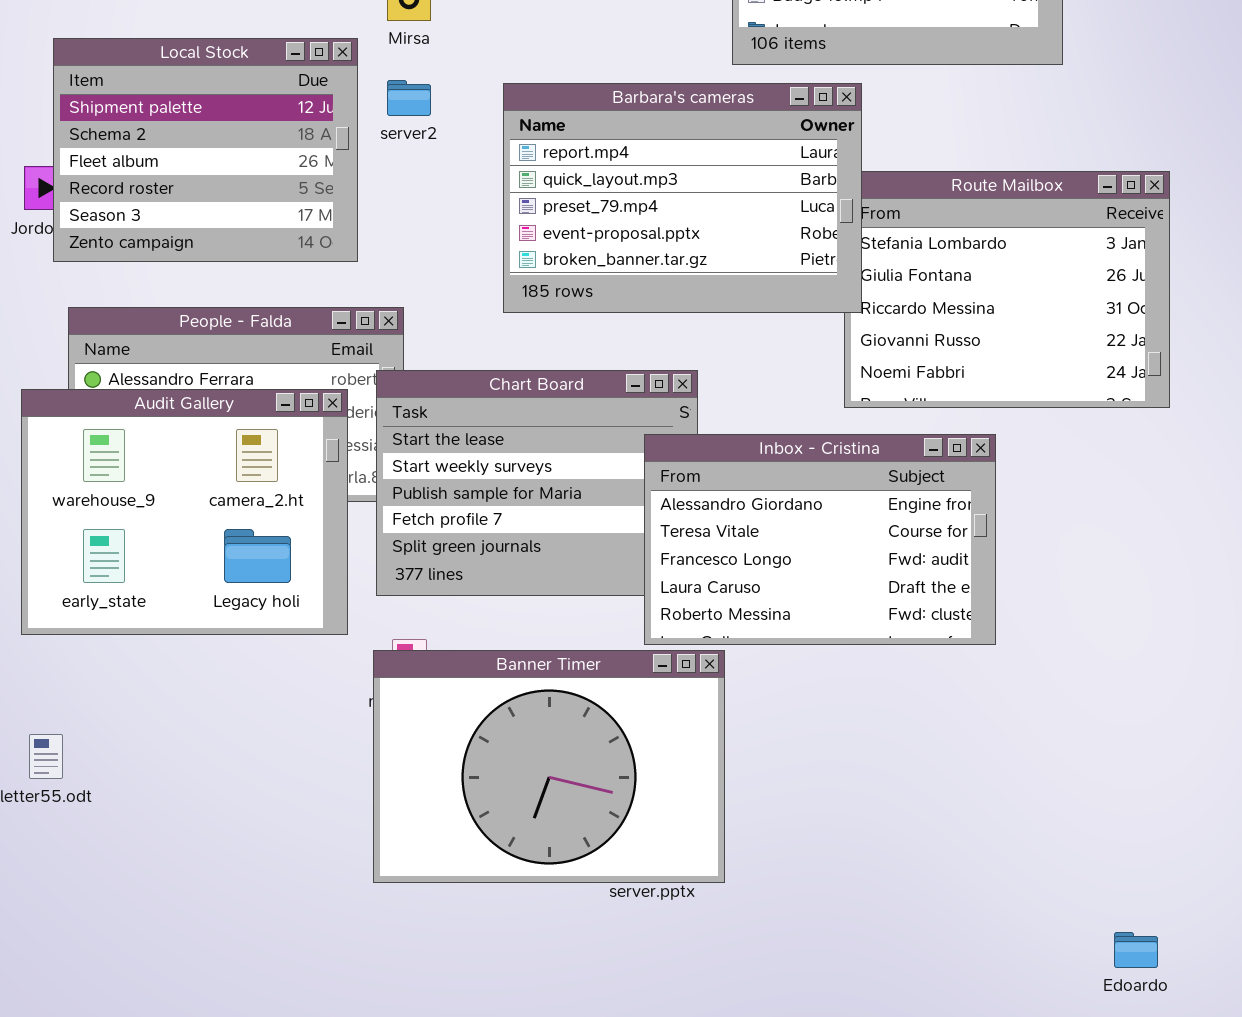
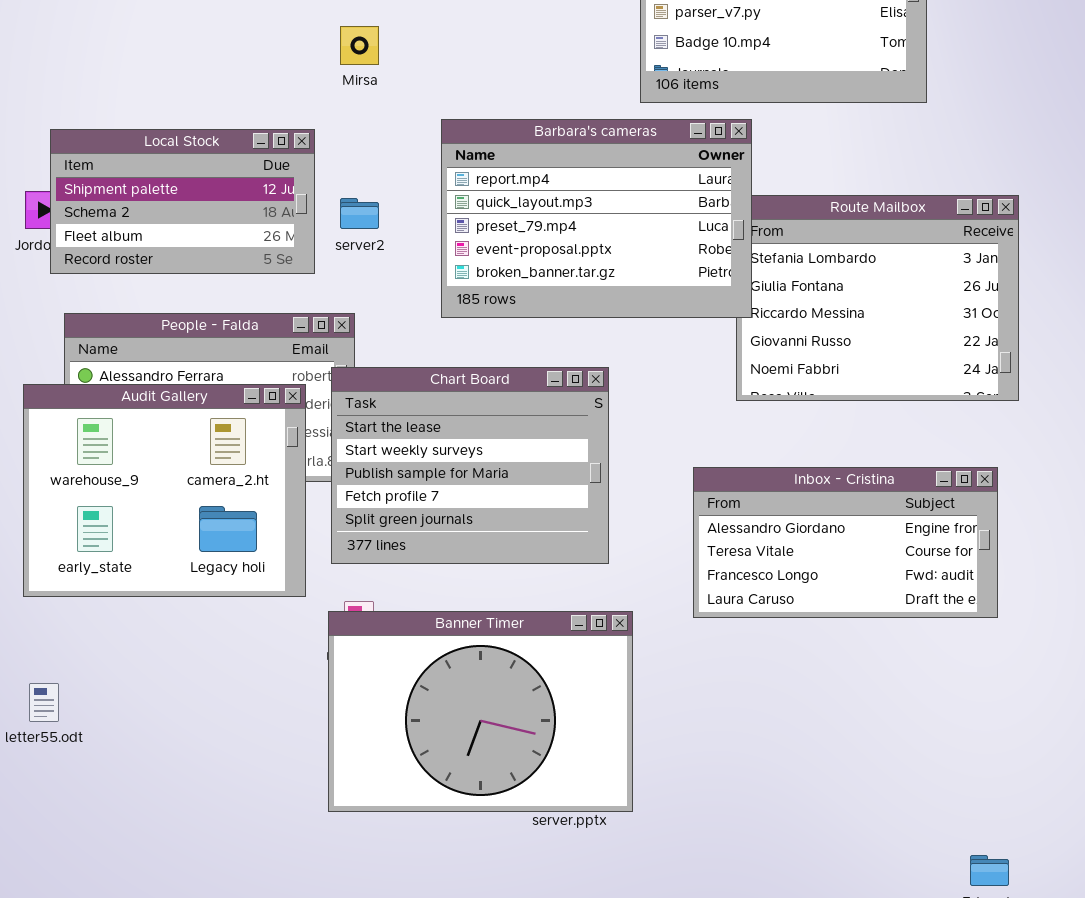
Local Stock: [53,38,358,262] -> [50,129,315,274], resized
server2: [387,80,431,116] -> [340,198,379,229], moved
Inbox - Cristina: [644,434,996,645] -> [693,467,998,618], moved, resized

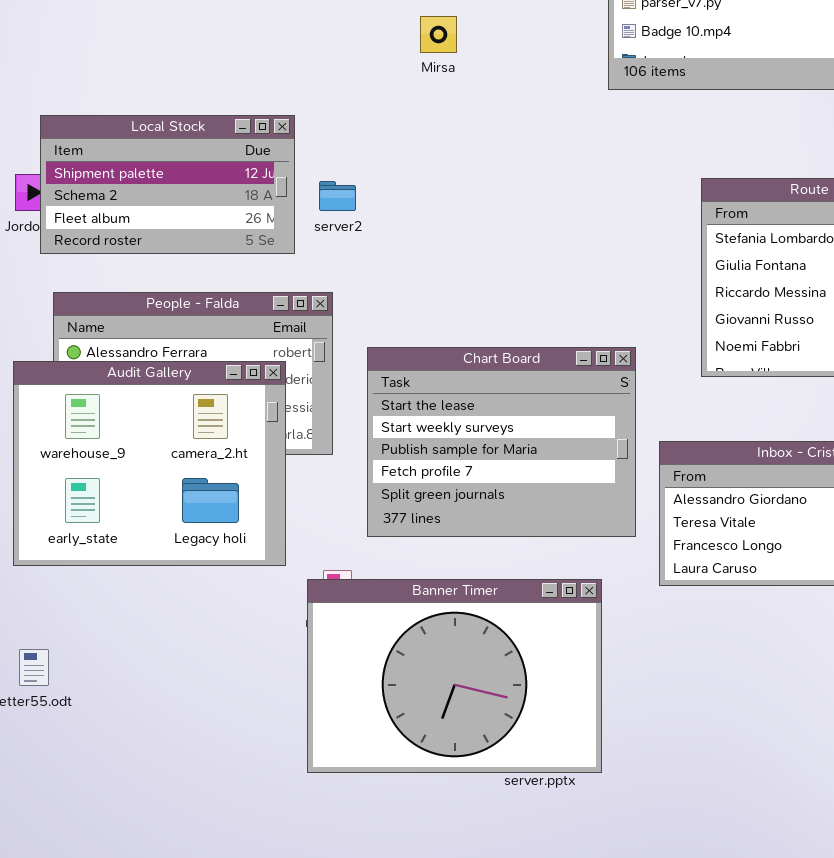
Mirsa: [340,26,379,65] -> [420,16,457,53], moved
Barbara's cameras: [441,119,752,318] -> none, closed
Chart Board: [331,367,609,564] -> [367,347,636,537], moved

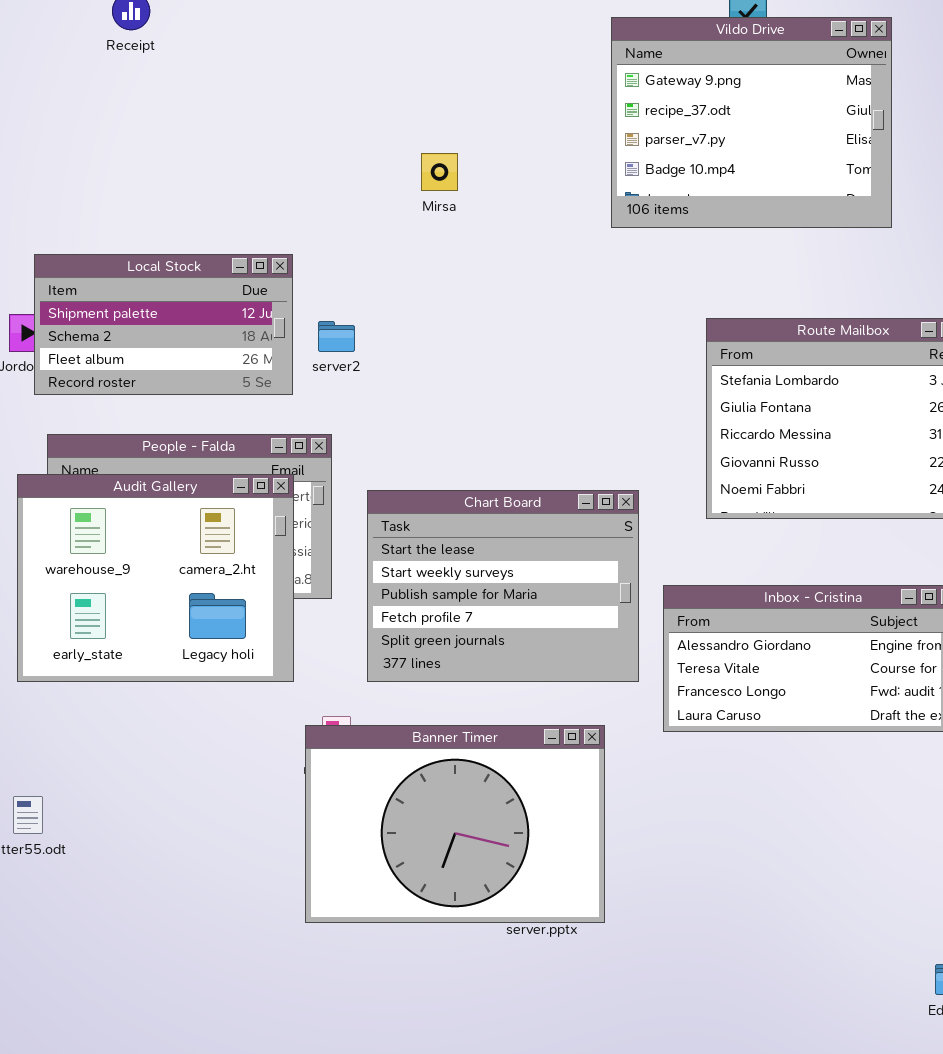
Audit Gallery: [13,361,286,566] -> [17,474,294,682], moved

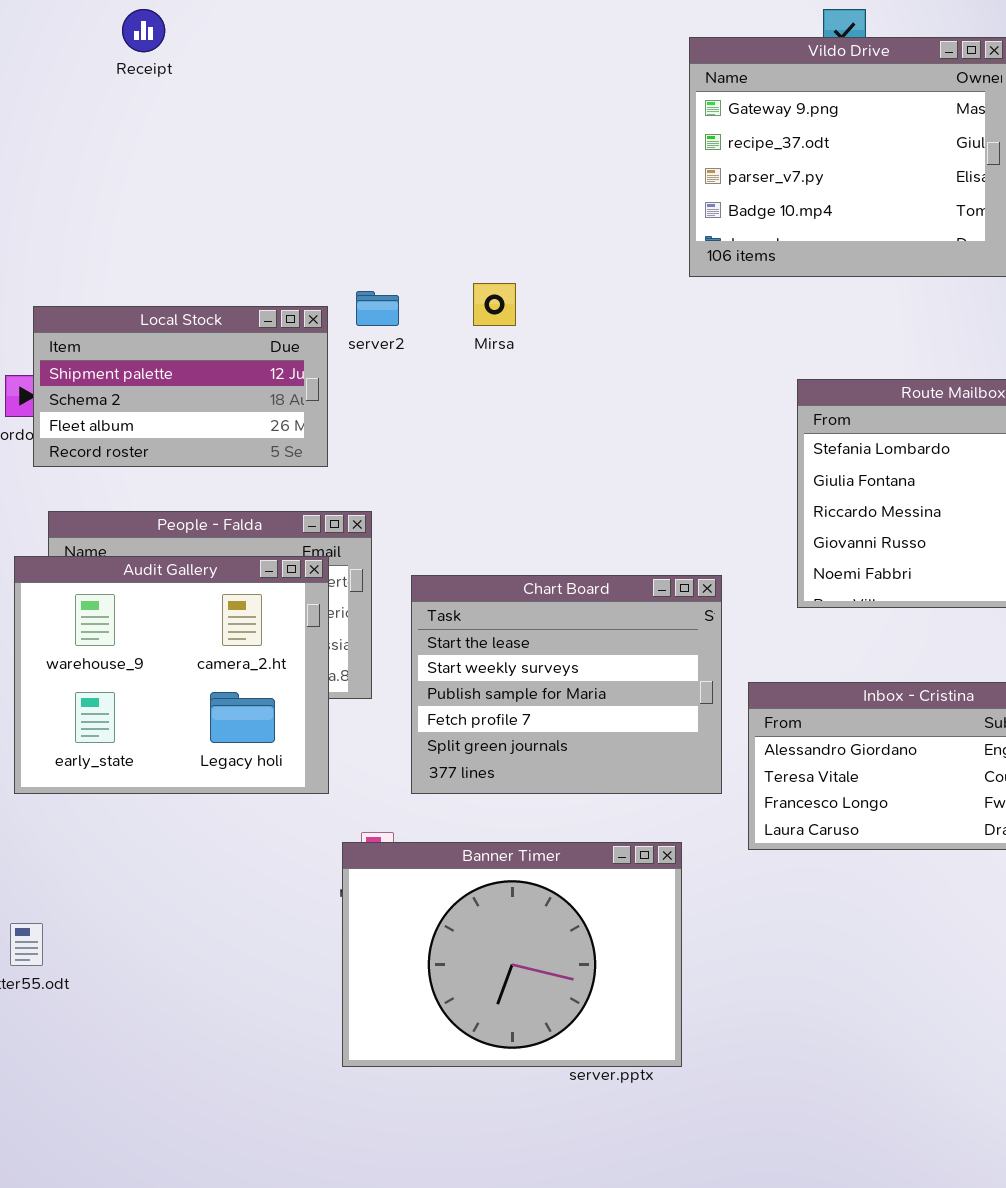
Mirsa: [421,153,458,191] -> [473,283,516,326], moved
server2: [318,321,355,352] -> [356,291,399,326], moved

